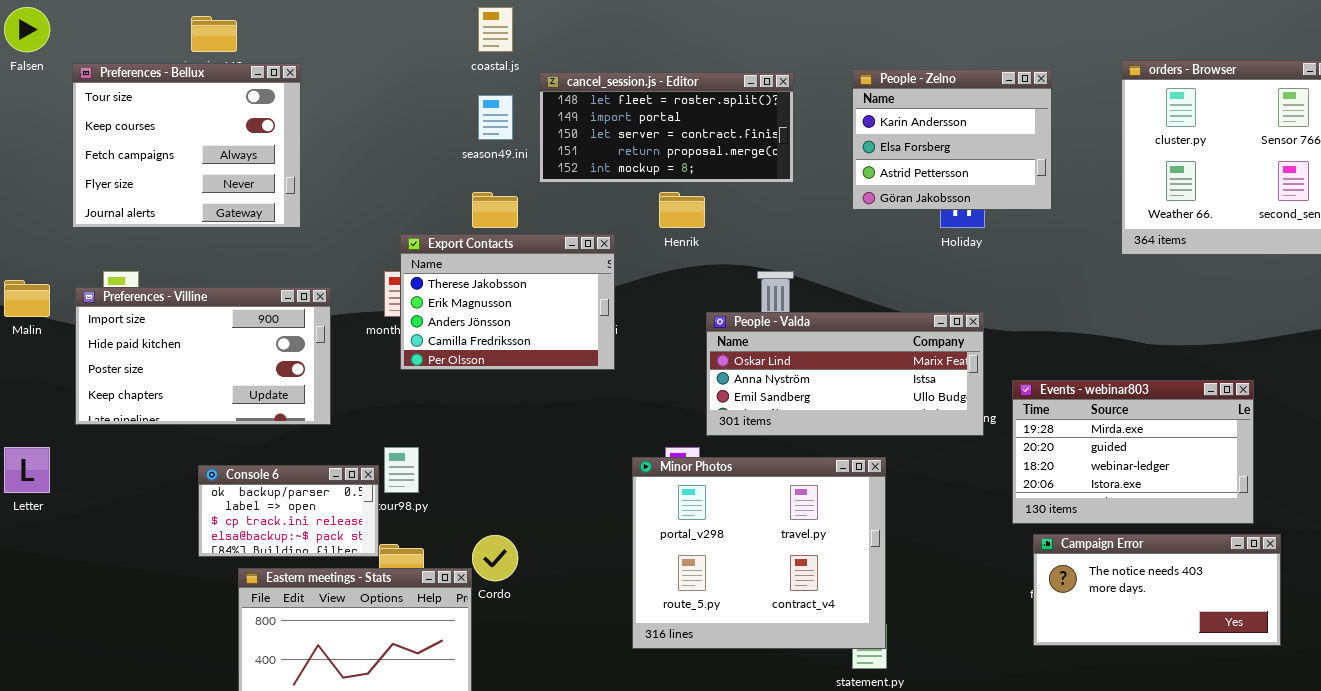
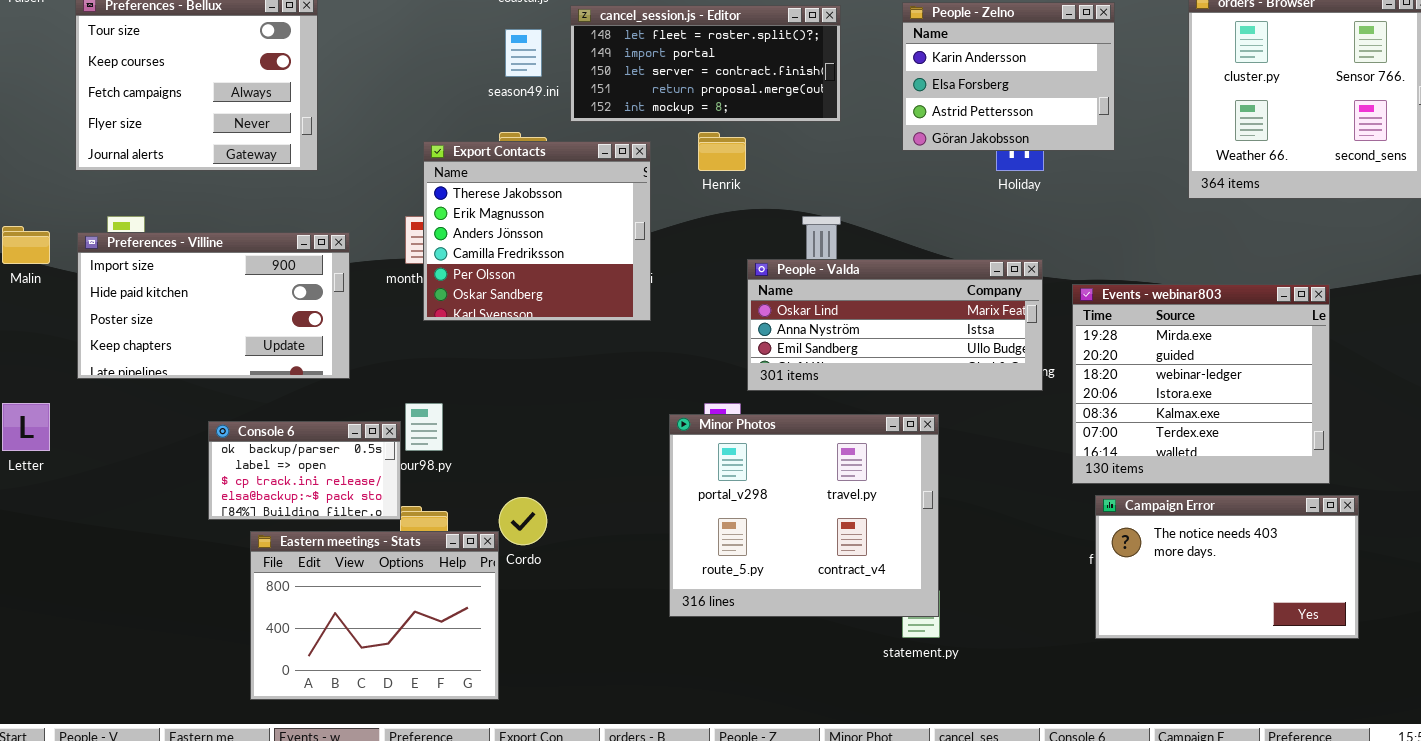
Export Contacts: [400,234,615,370] -> [423,141,651,321], resized
Events - webinar803: [1012,380,1254,524] -> [1072,284,1330,484], resized
Campaign Error: [1033,534,1281,646] -> [1095,495,1359,639], resized

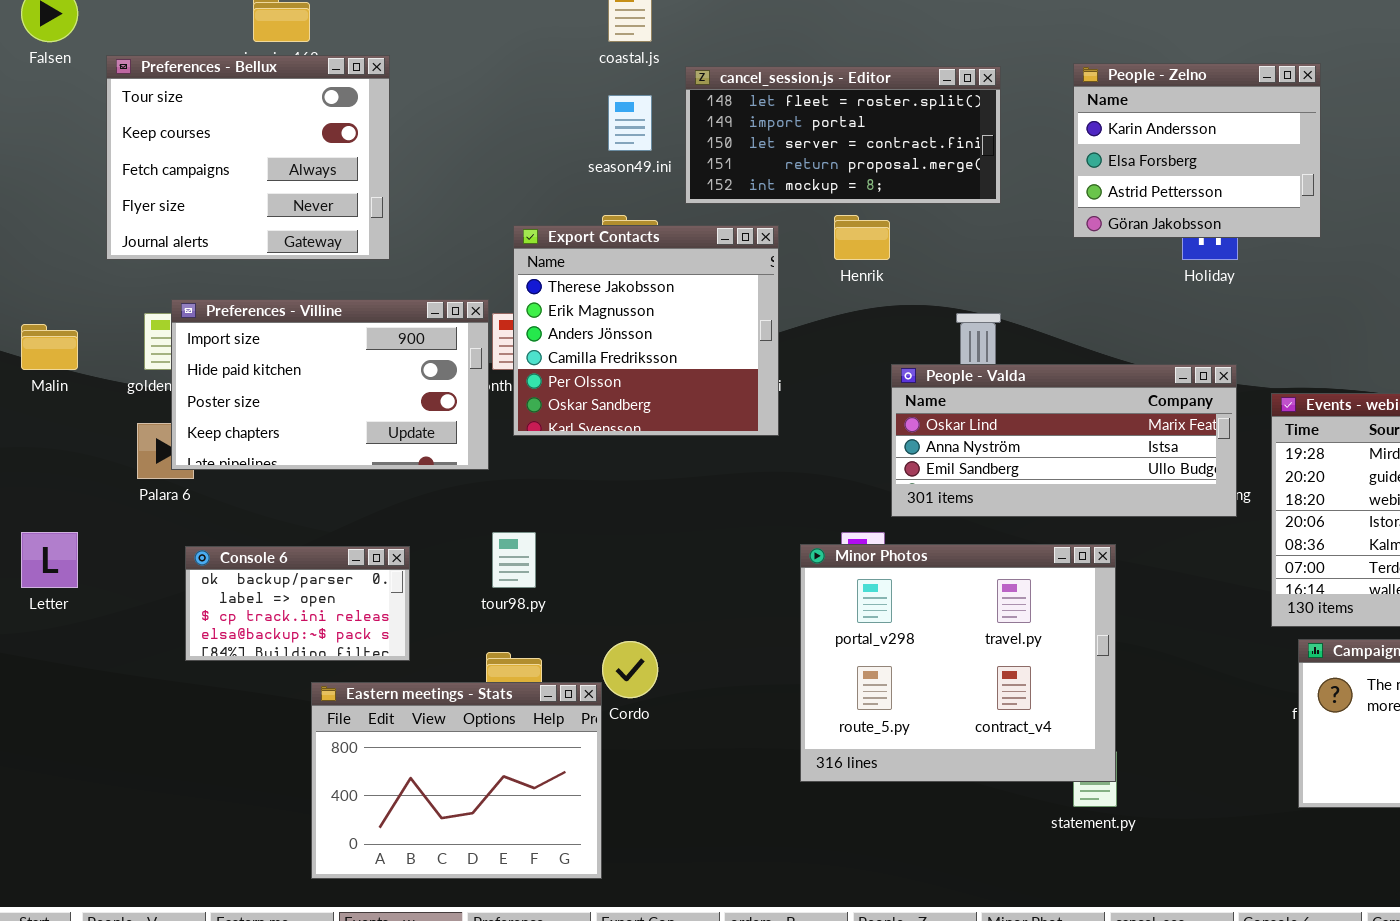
Preferences - Villine: [77,232,350,379] -> [171,299,489,470], moved
Console 6: [208,421,401,520] -> [185,546,410,661], moved

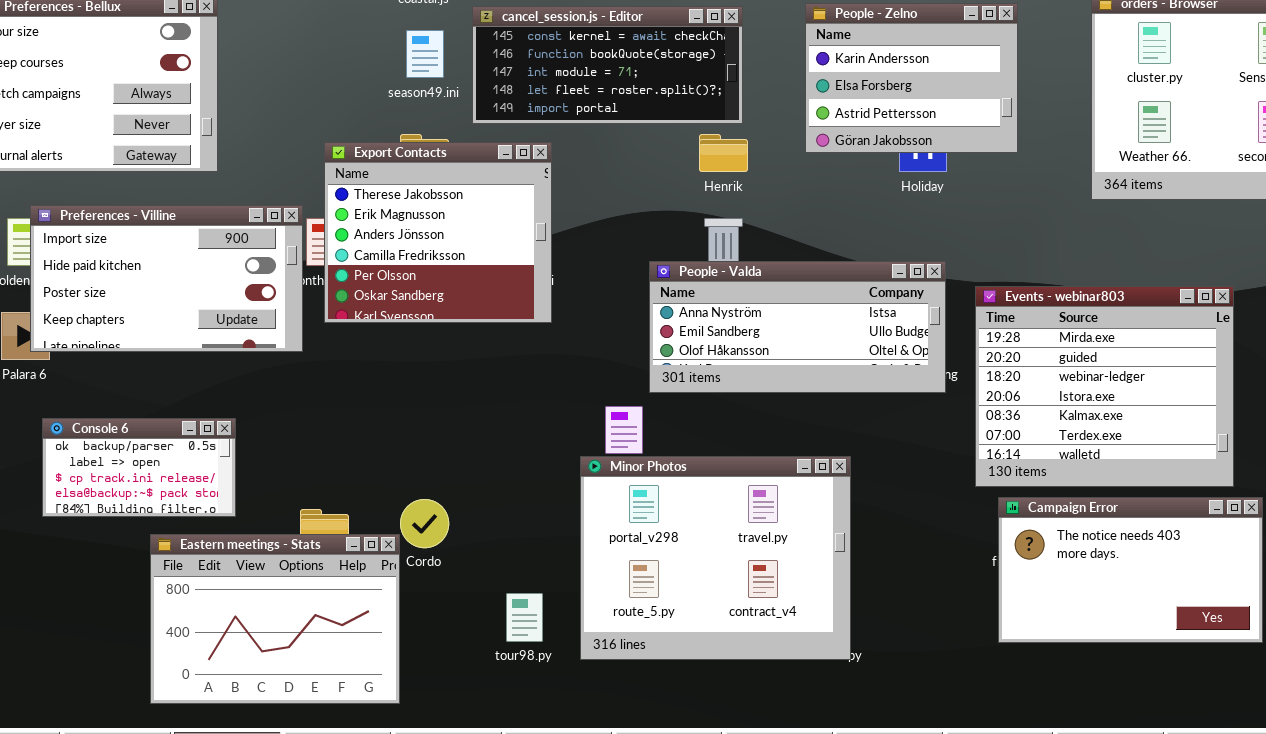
cancel_session.js - Editor: [685,66,1001,204] -> [472,6,743,124], scrolled up 3 rows
Henrik: [834,215,890,260] -> [699,134,748,172], moved
People - Valda: [891,364,1237,517] -> [649,261,946,393], scrolled down 1 row
tour98.py: [492,532,536,588] -> [506,593,543,642], moved
Minor Photos: [800,544,1116,782] -> [580,456,851,660], moved

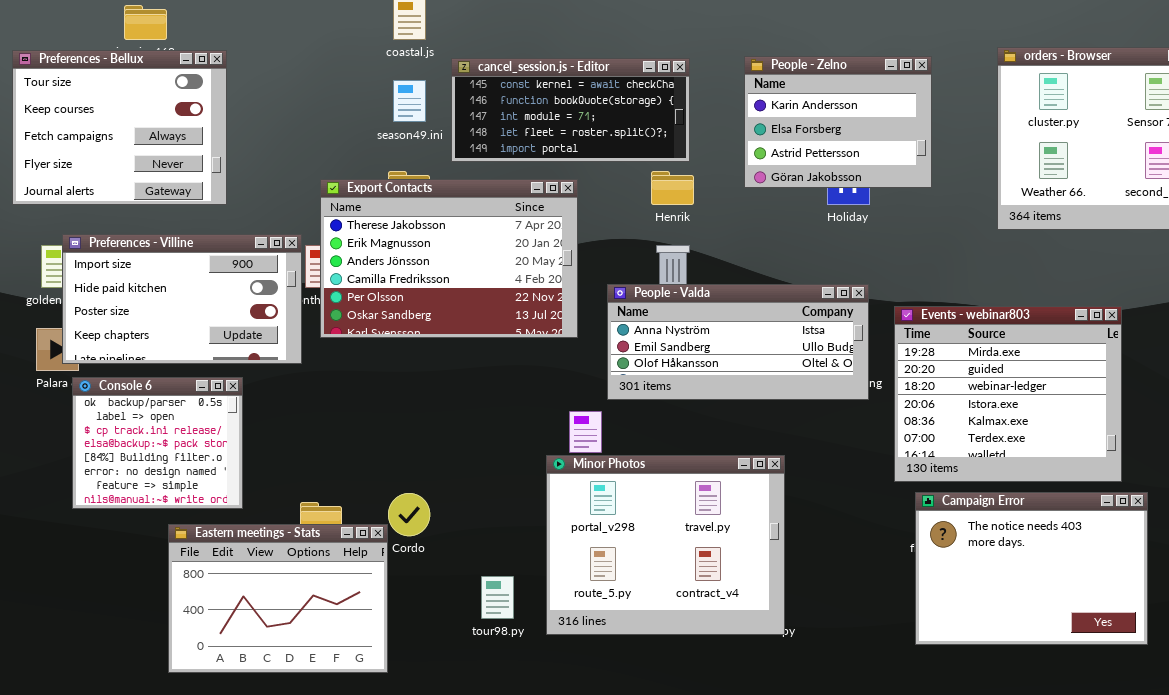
Export Contacts: [324,142,552,323] -> [320,179,578,338], resized
Console 6: [42,418,236,517] -> [72,377,243,509], resized
Campaign Error: [998,497,1263,643] -> [915,492,1148,645], resized

